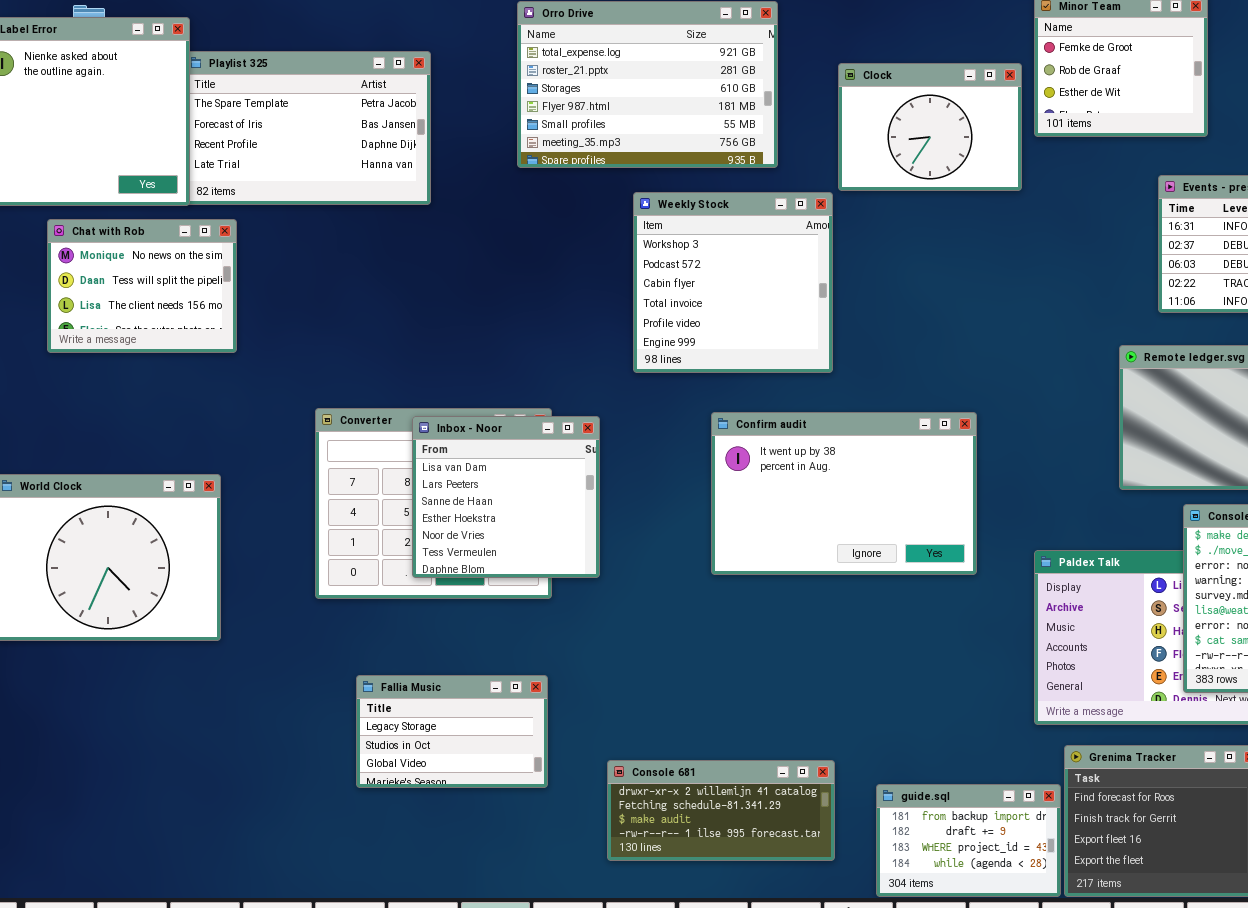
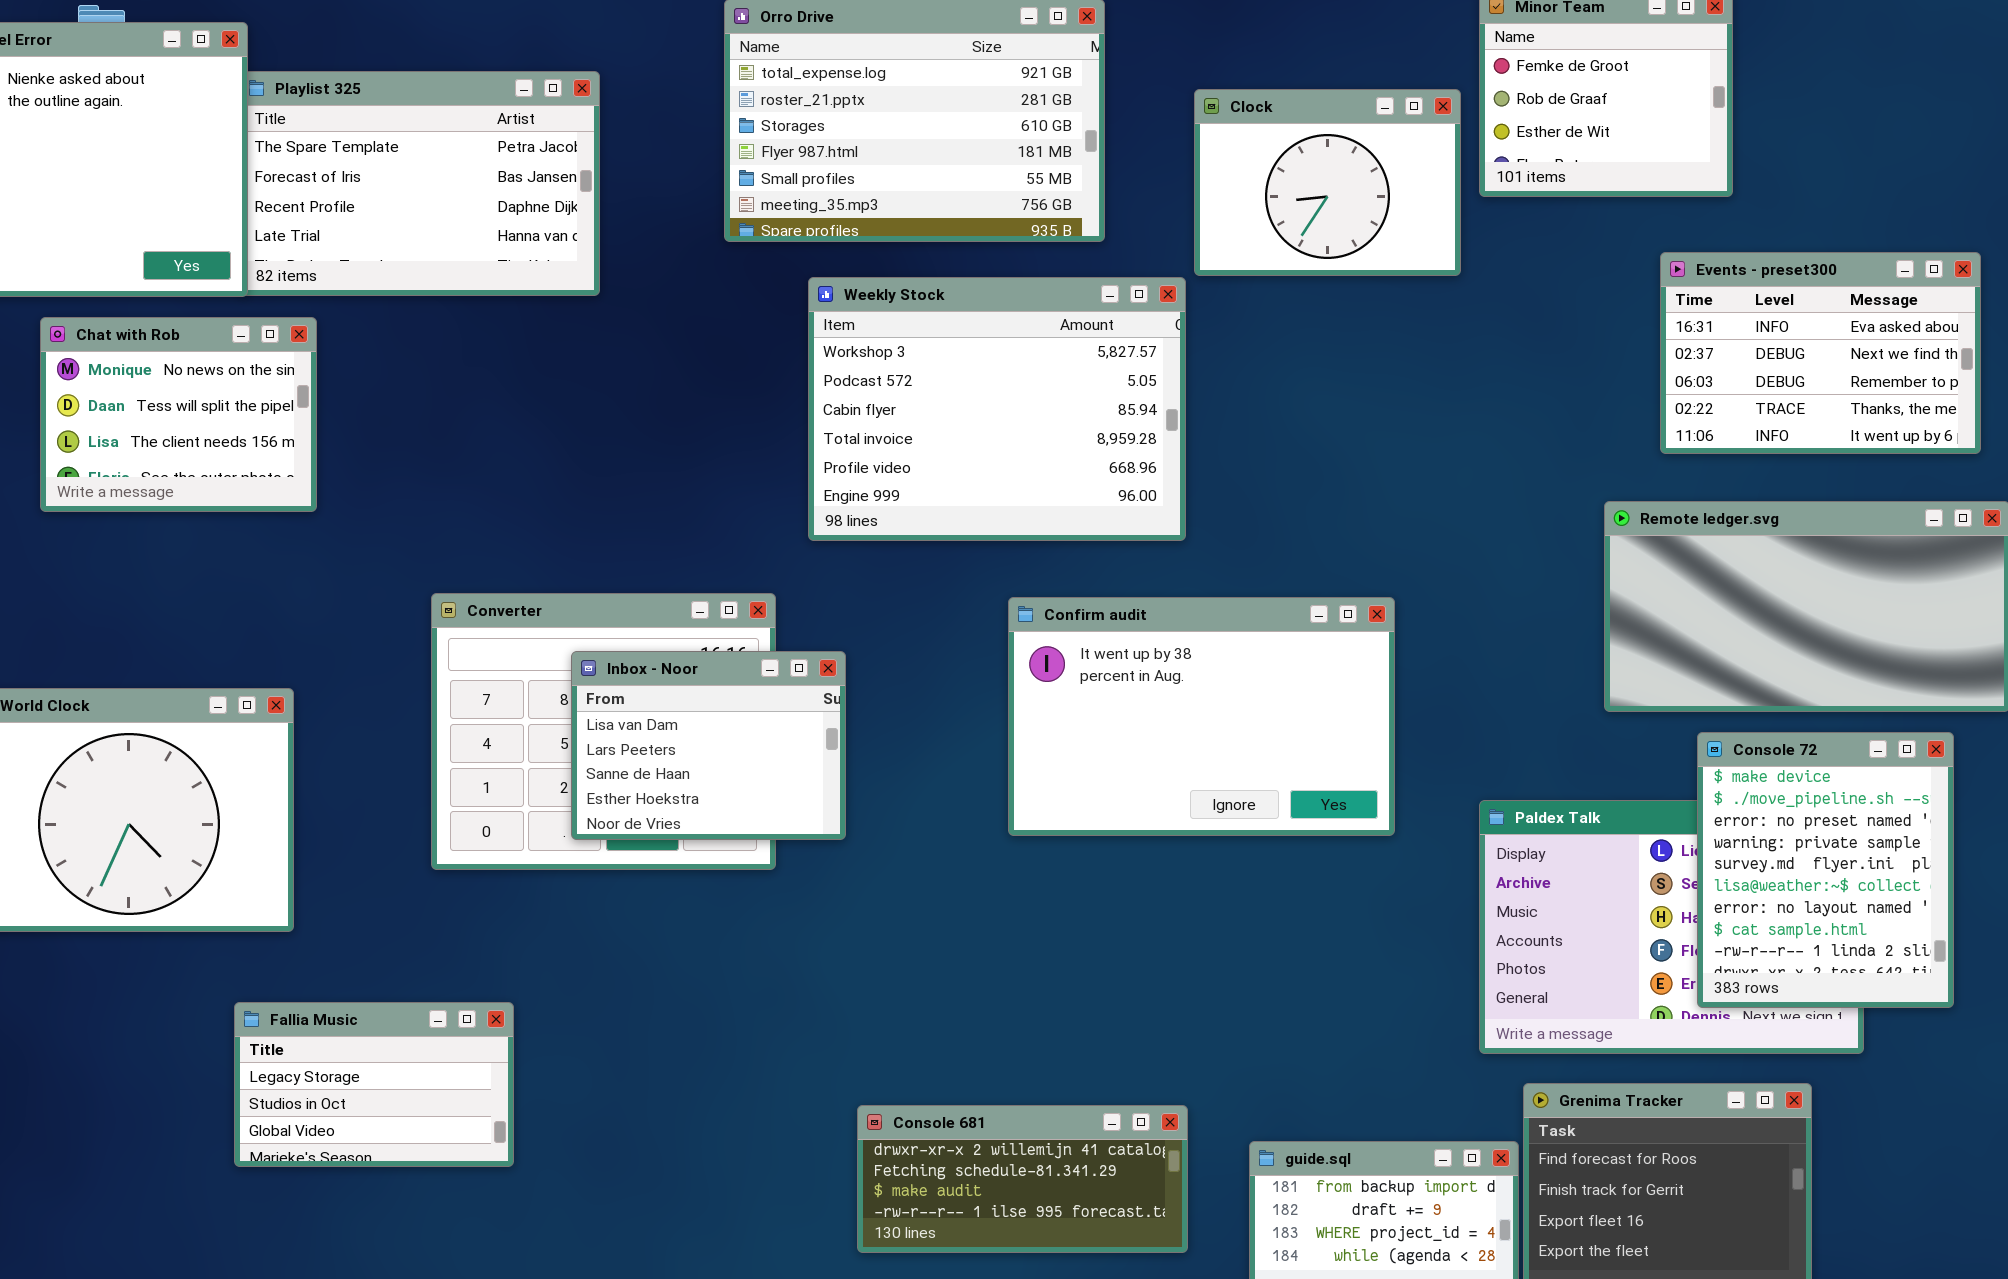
Weekly Stock: [633,192,833,373] -> [808,277,1186,541], resized
Inbox - Noor: [412,416,600,578] -> [571,651,846,840], resized
Fallia Music: [356,675,548,788] -> [234,1002,514,1167], moved

